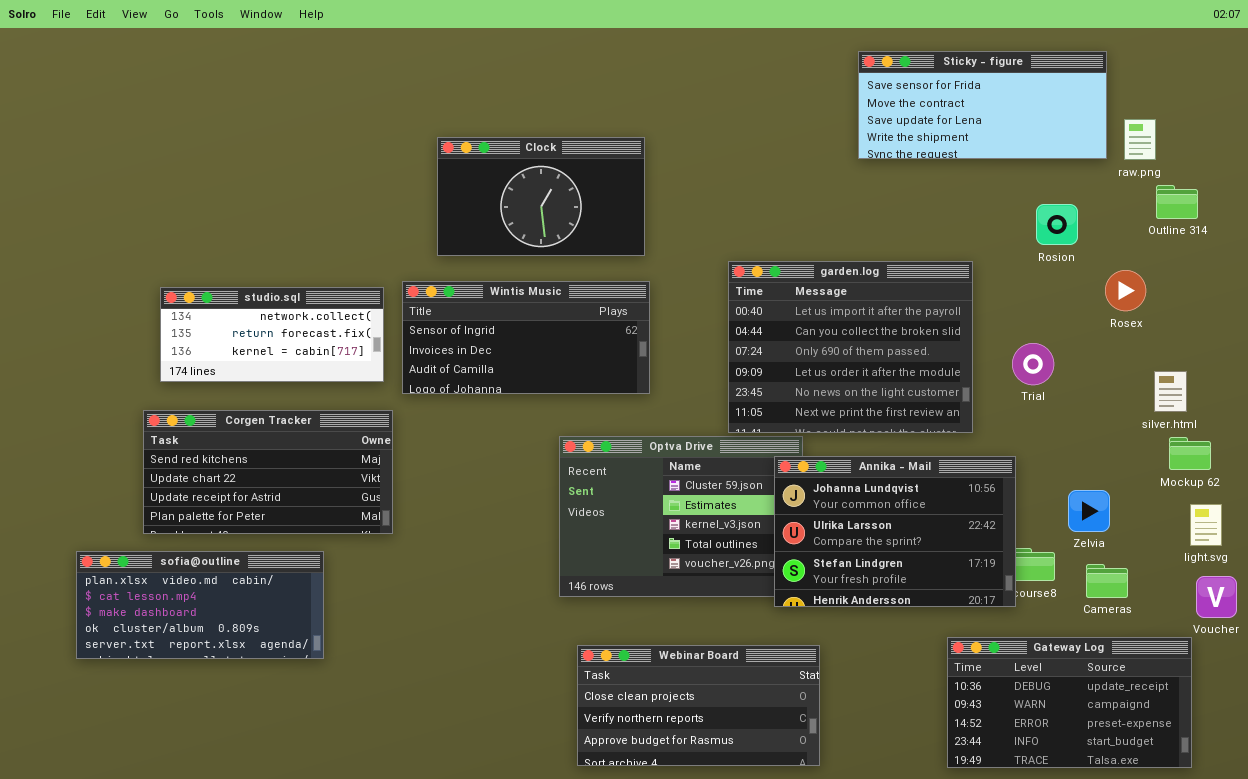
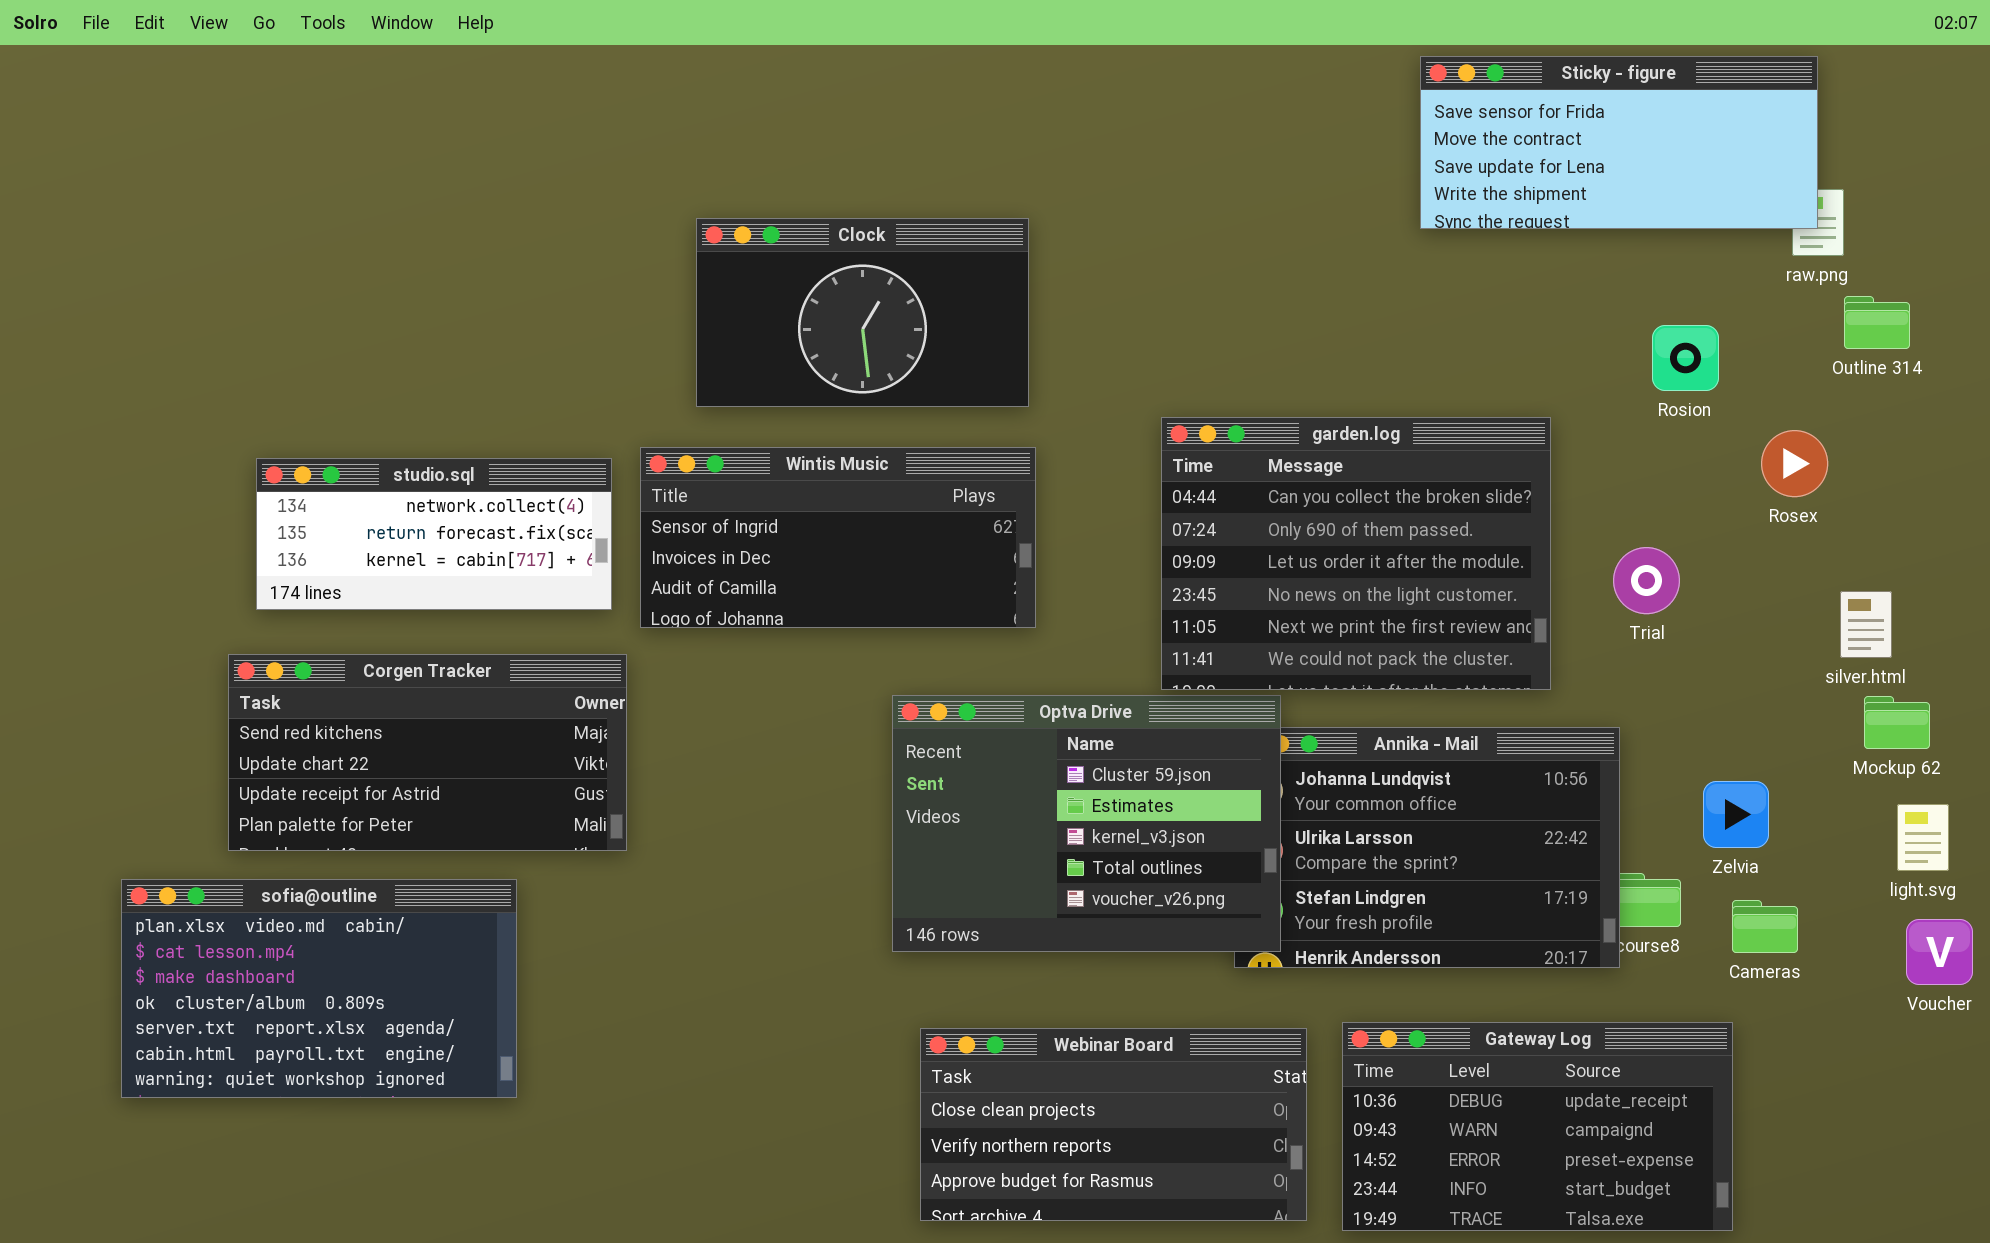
Sticky - figure: [858,51,1107,159] -> [1420,56,1818,229], moved
garden.log: [728,261,973,433] -> [1161,417,1551,690], scrolled down 1 row
Optva Drive: [559,436,803,597] -> [892,695,1281,952], raised
sofia@outline: [76,551,324,659] -> [121,879,517,1098], resized
Gateway Log: [947,637,1192,768] -> [1342,1022,1733,1231], moved

